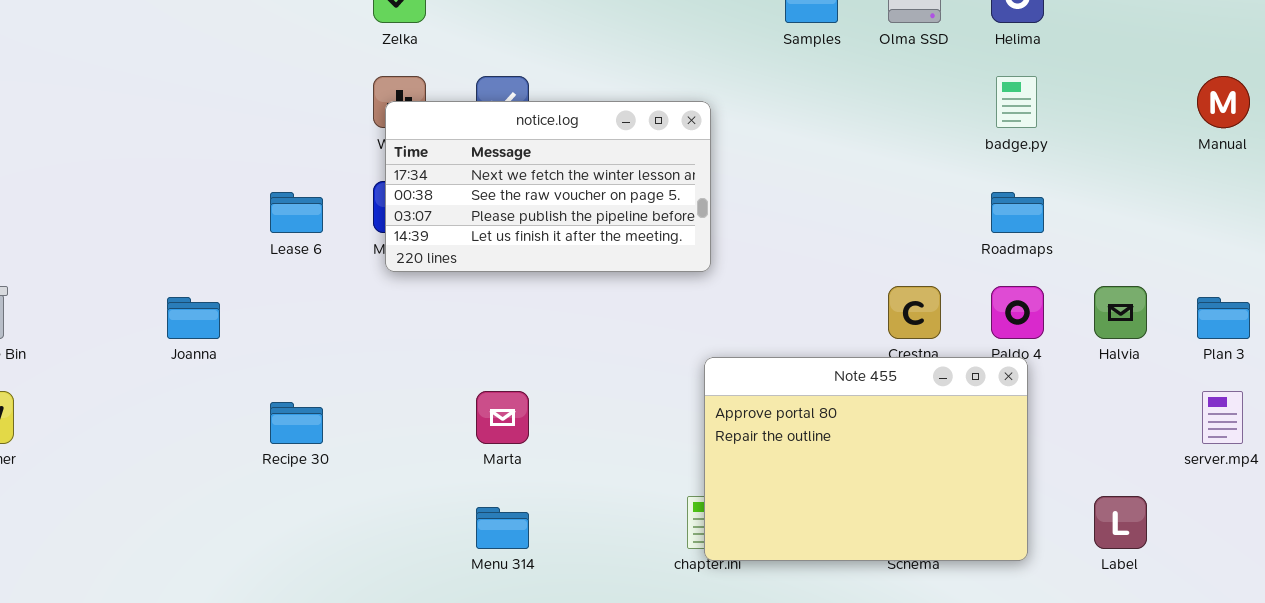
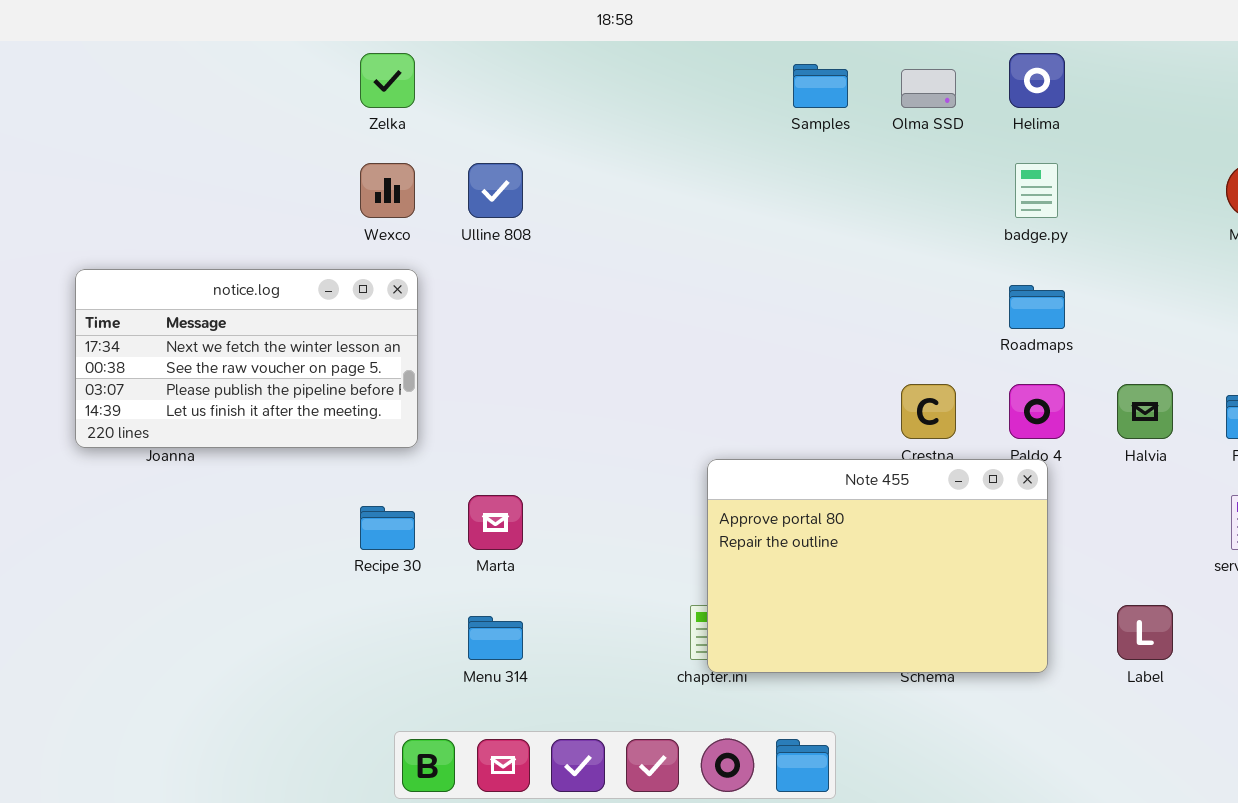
notice.log: [385,101,711,272] -> [75,269,418,448], moved
Recipe 30: [270,402,323,444] -> [360,506,415,550], moved

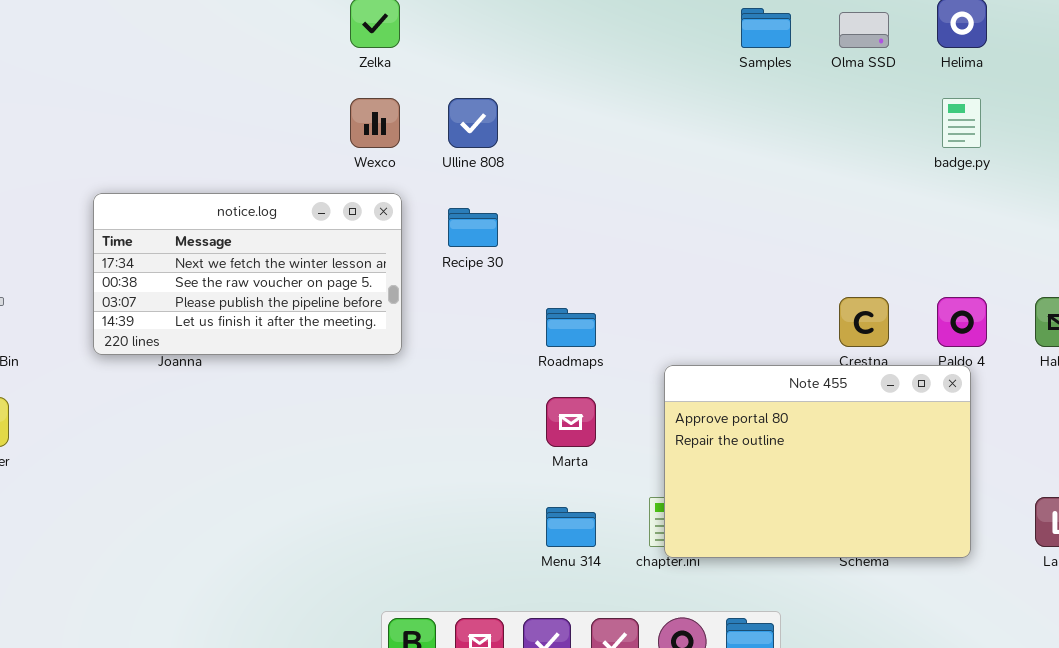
Roadmaps: [1009,285,1065,329] -> [546,308,596,347], moved
Marta: [468,495,523,550] -> [546,397,596,447], moved
Recipe 30: [360,506,415,550] -> [448,208,498,247], moved
Menu 314: [468,616,523,660] -> [546,507,596,547], moved

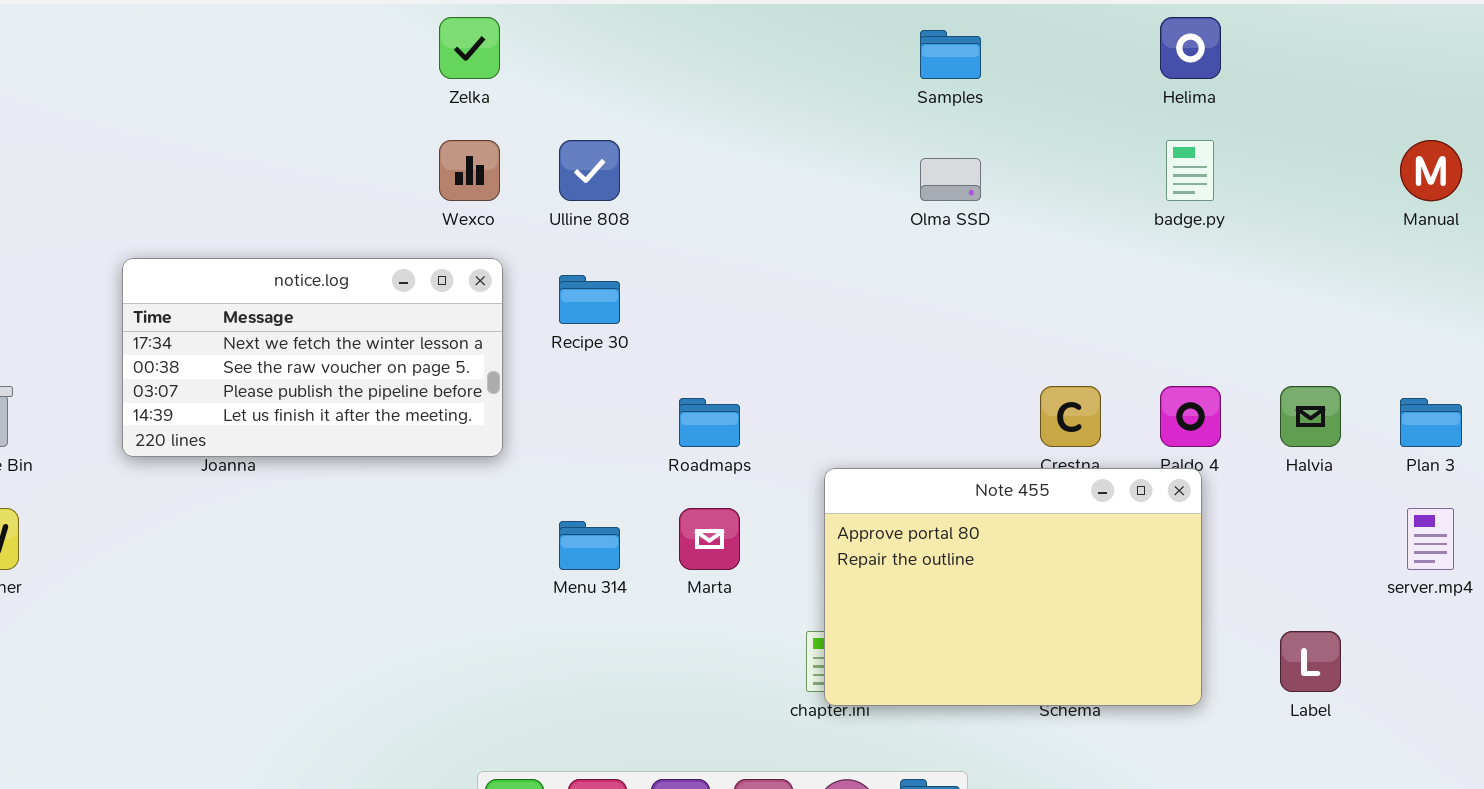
Olma SSD: [839,12,889,48] -> [920,158,981,201], moved
Menu 314: [546,507,596,547] -> [559,521,620,570], moved

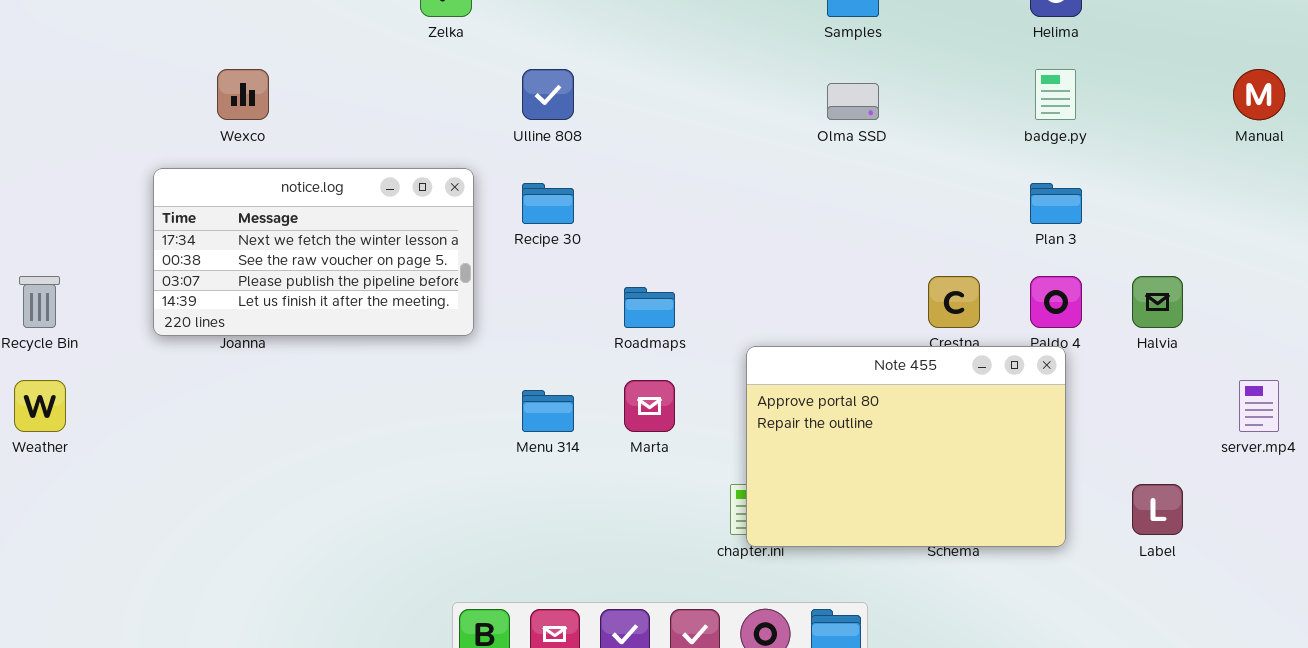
Wexco: [439,140,500,201] -> [217,69,269,120], moved
Plan 3: [1400,398,1462,447] -> [1030,183,1082,224], moved

